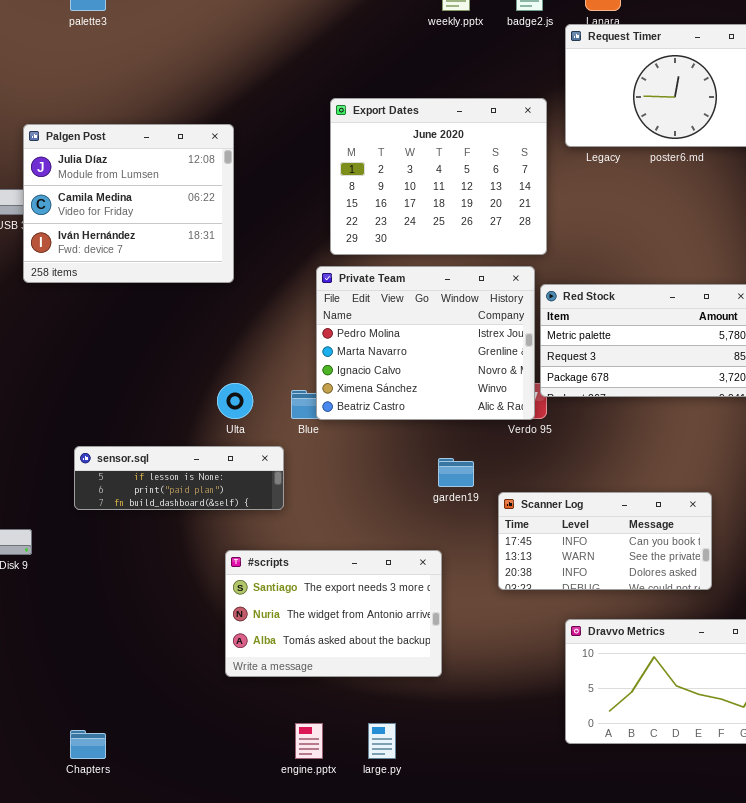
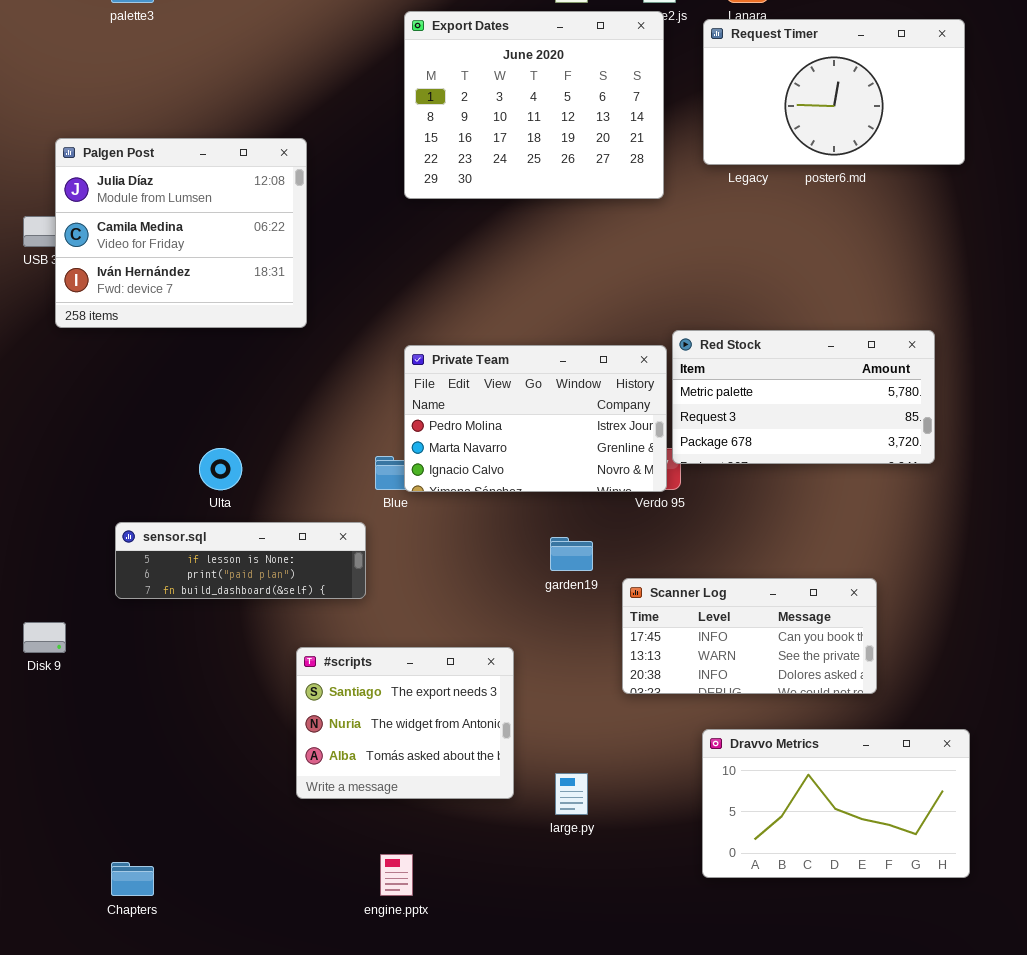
Export Dates: [330,98,547,255] -> [404,11,664,199], moved
Private Team: [316,266,535,420] -> [404,345,667,492], resized
Ulta: [217,383,253,419] -> [199,448,242,490], moved
#scripts: [225,550,442,677] -> [296,647,514,799], resized
large.py: [368,723,396,759] -> [555,773,588,815], moved

